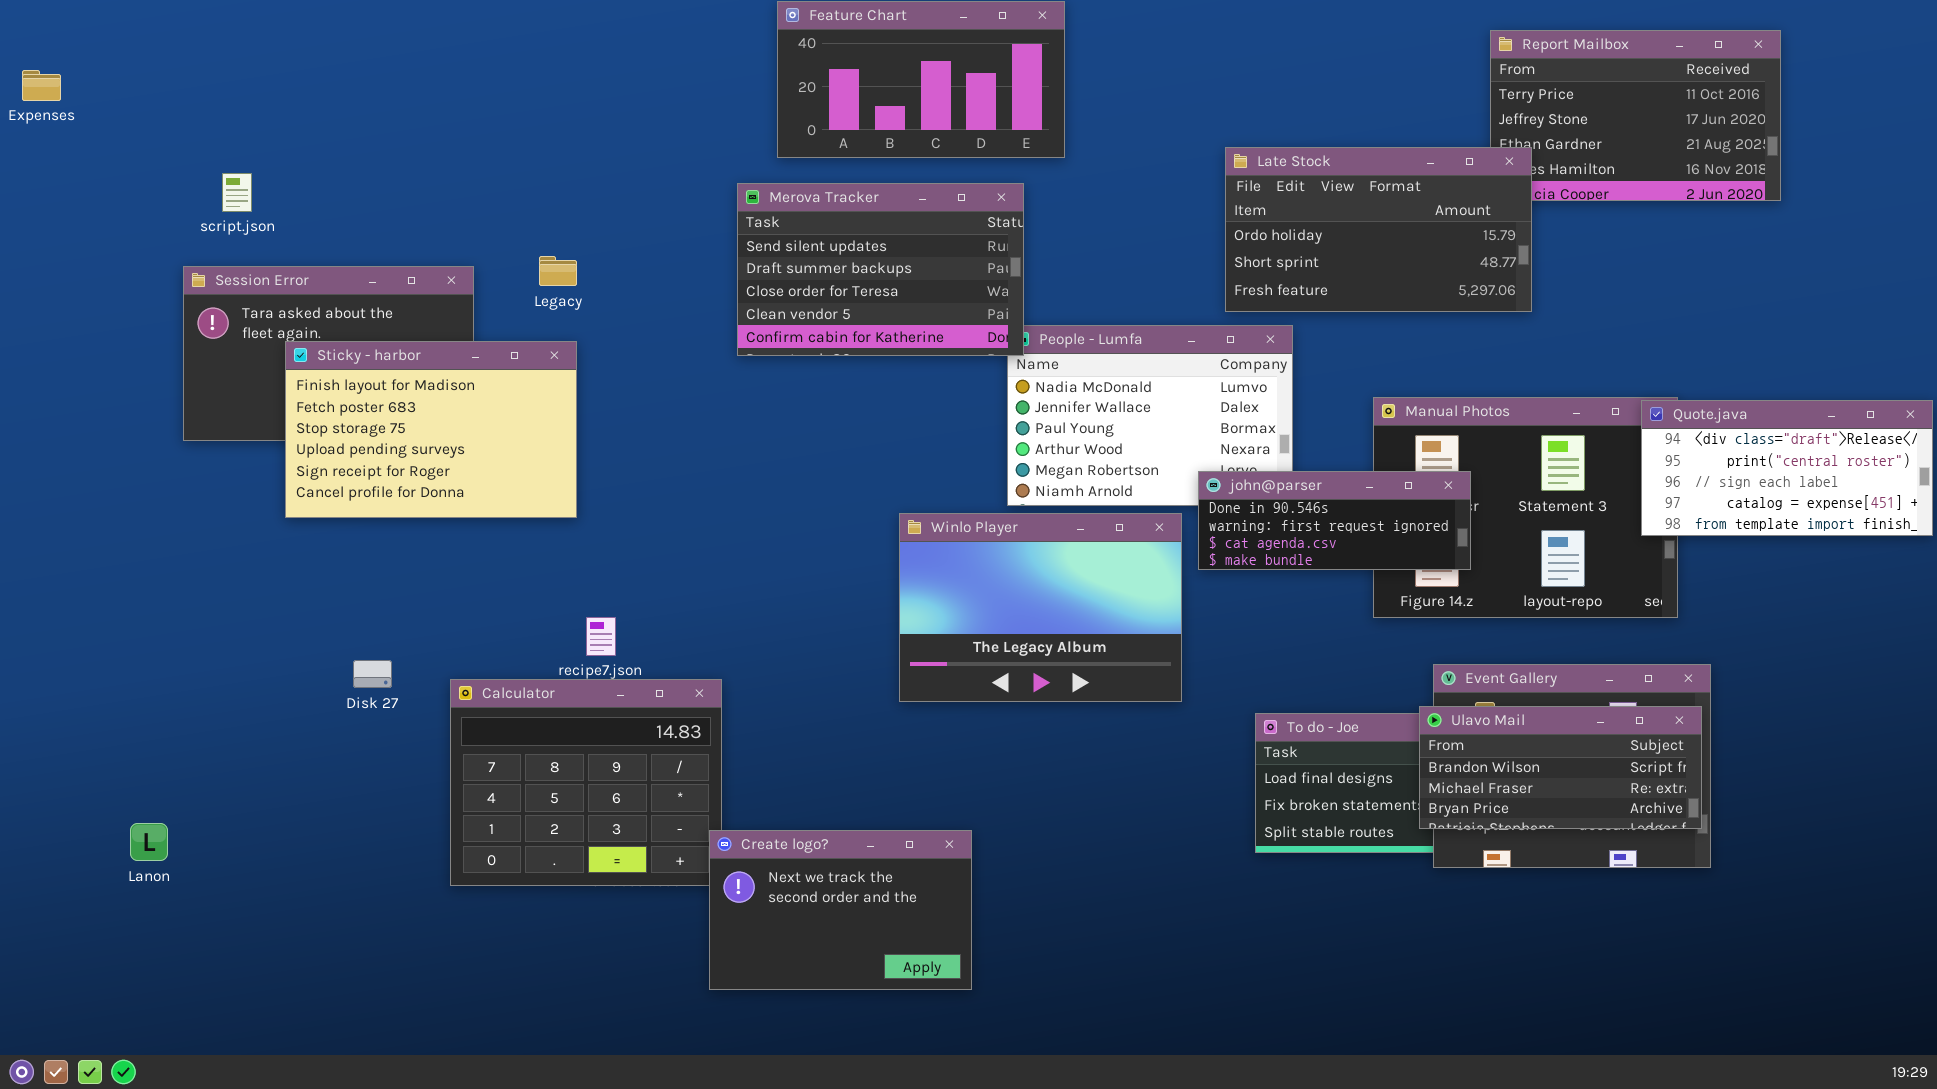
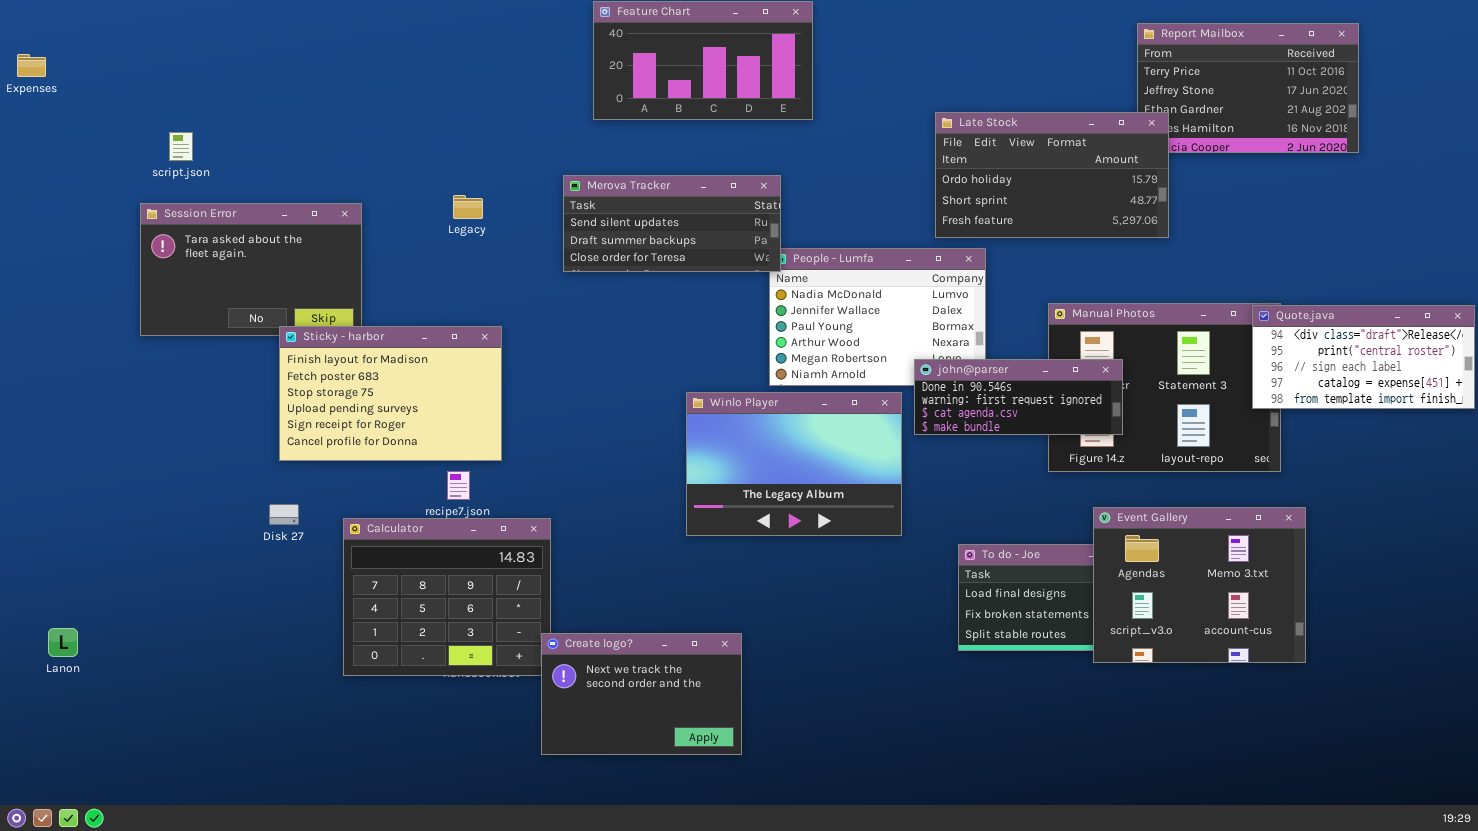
Merova Tracker: [737,183,1024,356] -> [563,175,781,272], resized
Legacy: [539,256,577,286] -> [453,195,483,219], moved
Sticky - harbor: [285,341,577,518] -> [279,326,502,461], moved
Ulavo Mail: [1419,706,1702,829] -> none, closed
Lanon: [130,823,168,861] -> [48,628,78,657], moved

